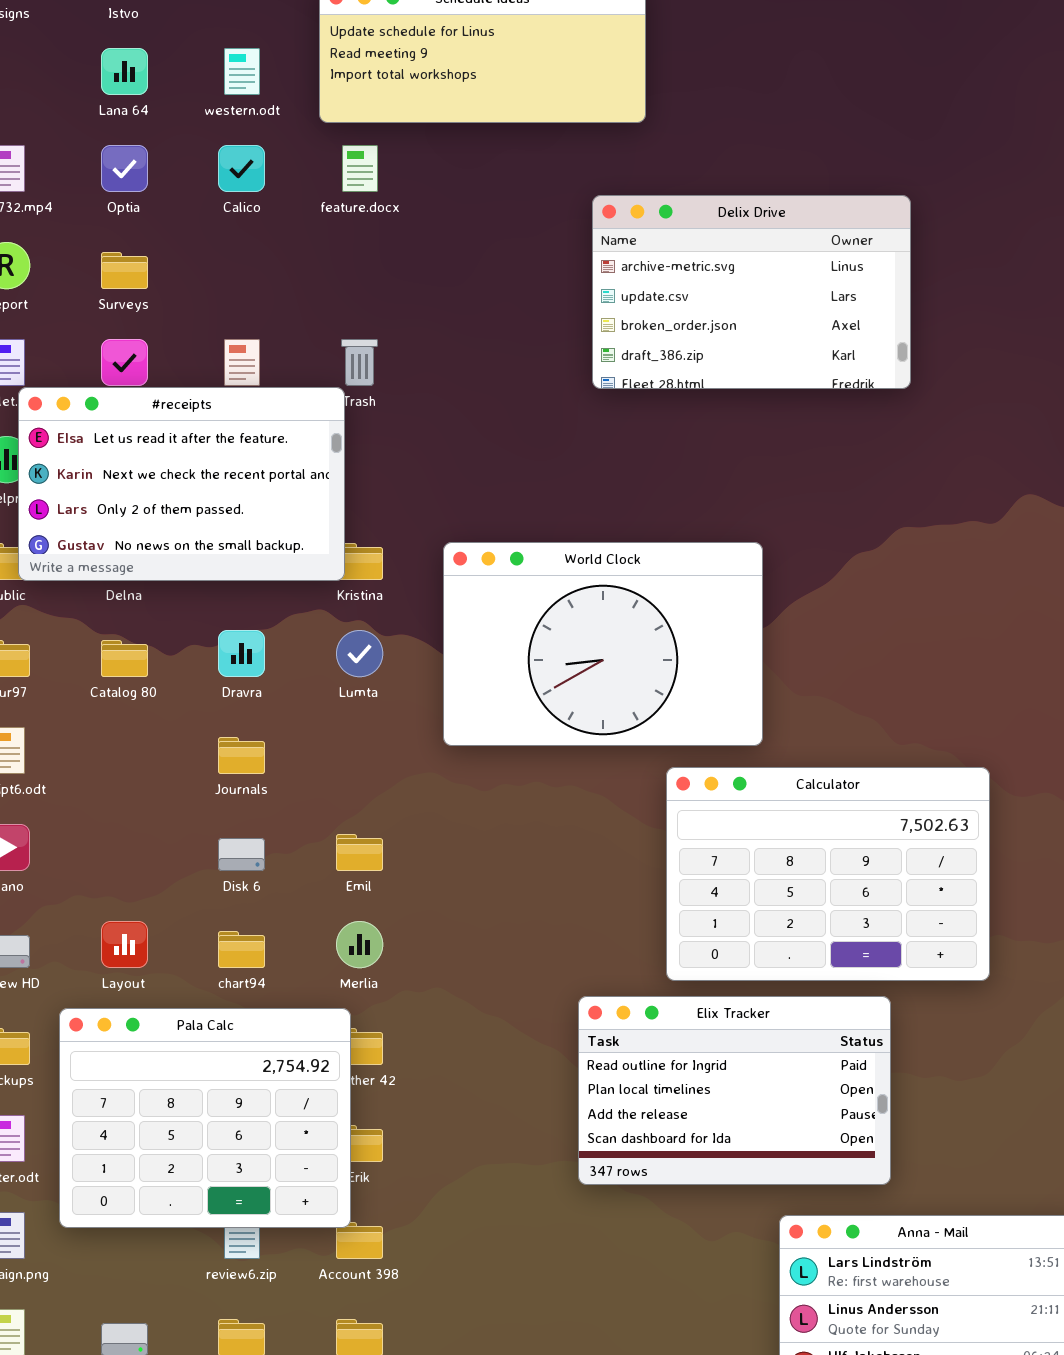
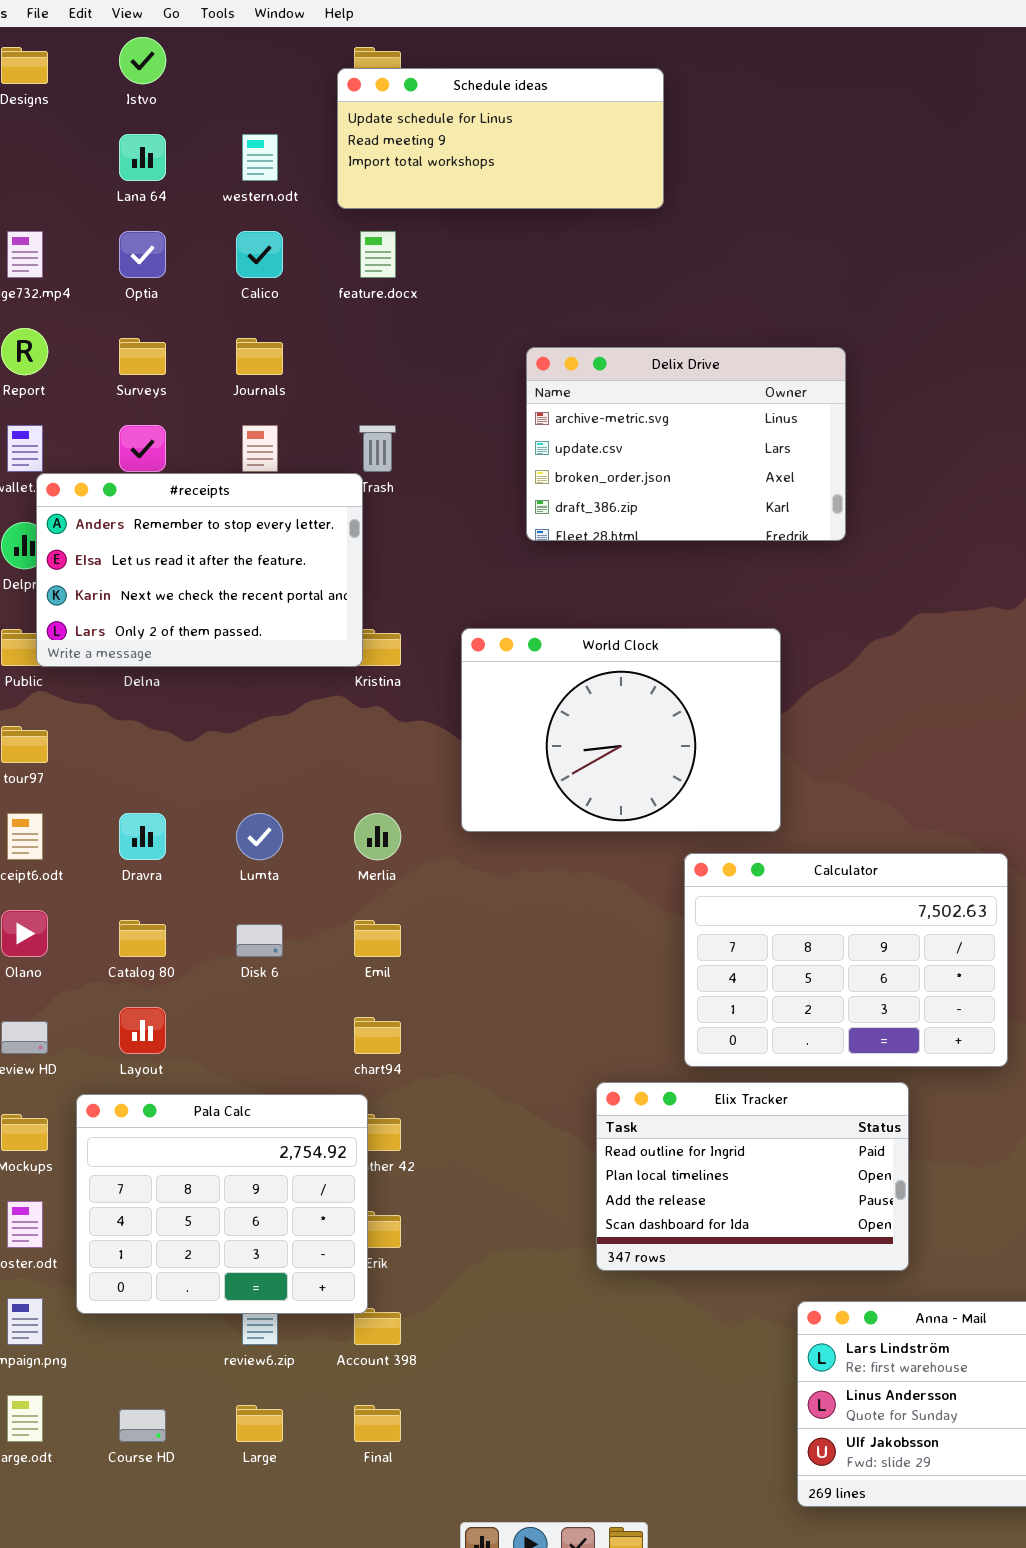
Delix Drive: [592,195,911,389] -> [526,347,846,541], moved
#receipts: [18,387,345,581] -> [36,473,363,667], scrolled up 1 row
Dravra: [218,630,265,677] -> [119,813,166,860], moved
Lumta: [336,630,383,677] -> [236,813,283,860], moved
Catalog 80: [101,640,148,677] -> [119,920,166,957], moved
Journals: [218,737,265,774] -> [236,338,283,375], moved
Merlia: [336,921,383,968] -> [354,813,401,860], moved
chart94: [218,931,265,968] -> [354,1017,401,1054], moved

